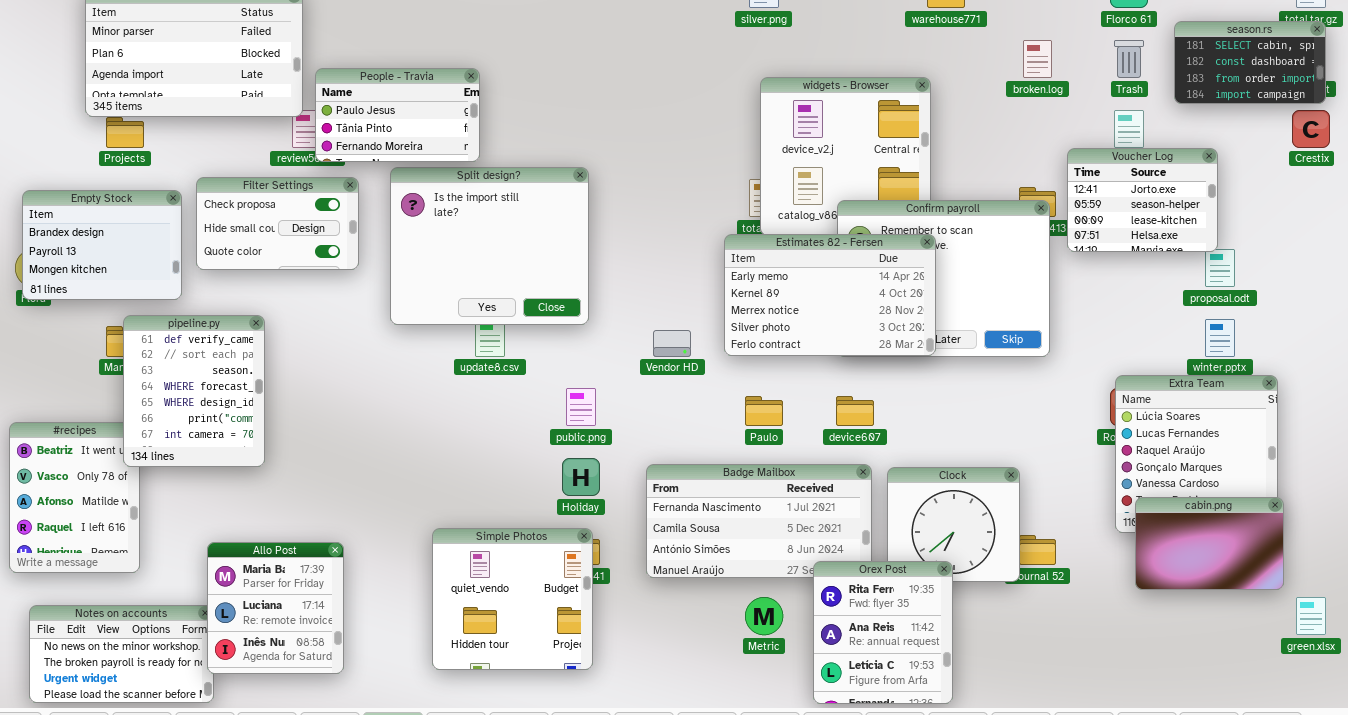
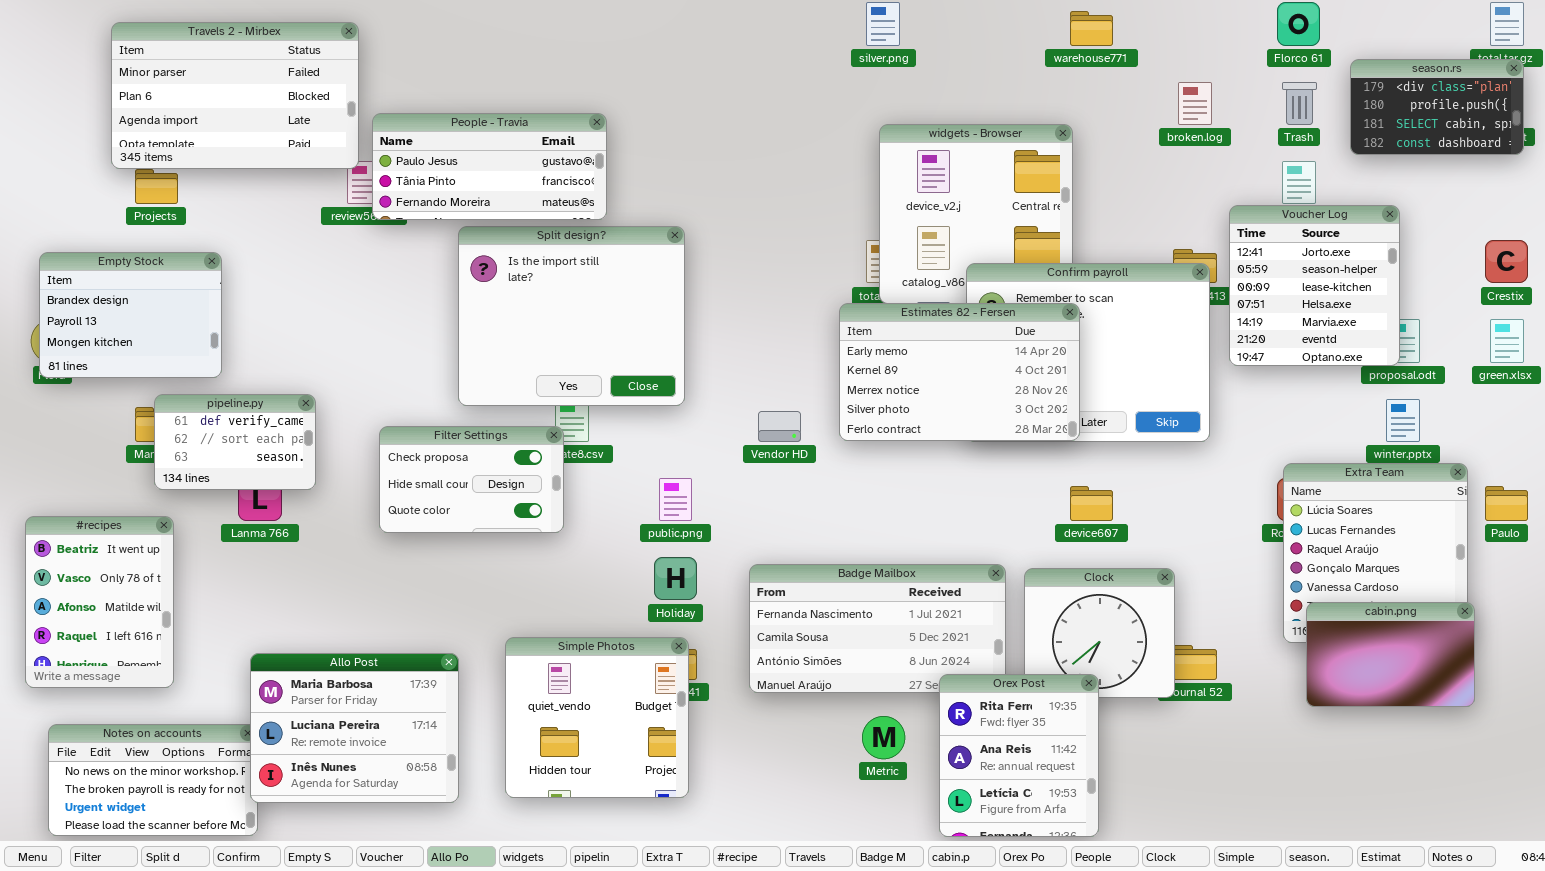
season.rs: [1174,21,1326,104] -> [1350,59,1524,155], scrolled up 2 rows
People - Travia: [315,68,480,162] -> [372,113,607,220], resized
Crestix: [1292,110,1330,148] -> [1485,240,1528,283], moved
Voucher Log: [1067,148,1218,252] -> [1229,205,1400,366], resized
Filter Settings: [196,177,359,270] -> [379,426,564,533], moved
pipeline.py: [123,315,265,467] -> [154,394,316,490], resized
Paulo: [745,396,783,426] -> [1485,486,1528,521], moved
device607: [836,396,874,426] -> [1070,486,1113,521], moved
Allo Post: [207,542,344,674] -> [250,653,459,803], resized
green.xlsx: [1296,597,1326,635] -> [1490,319,1524,363], moved

